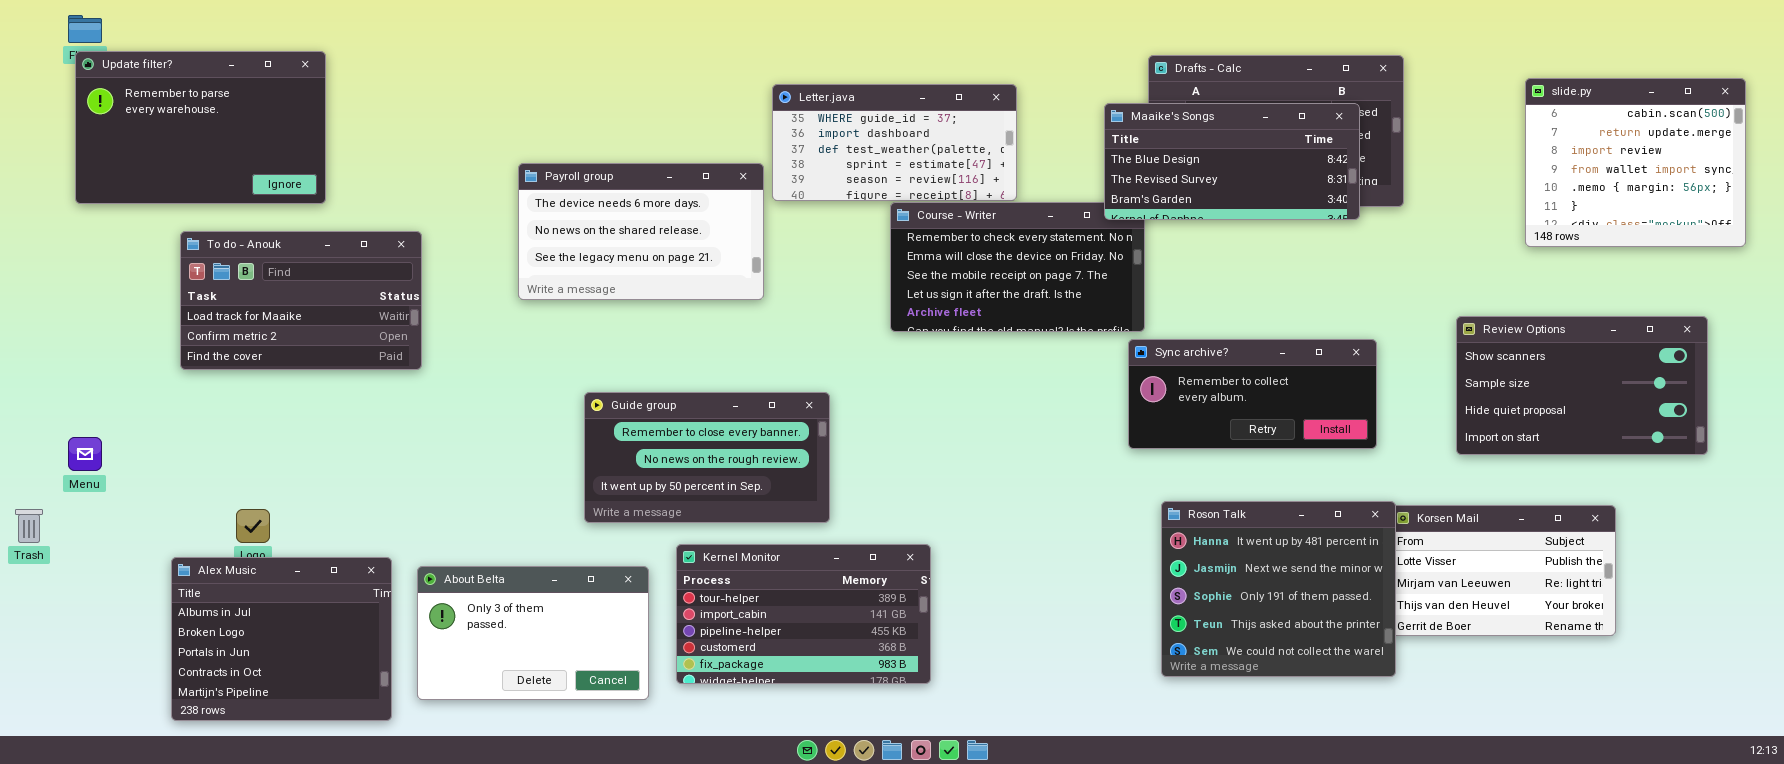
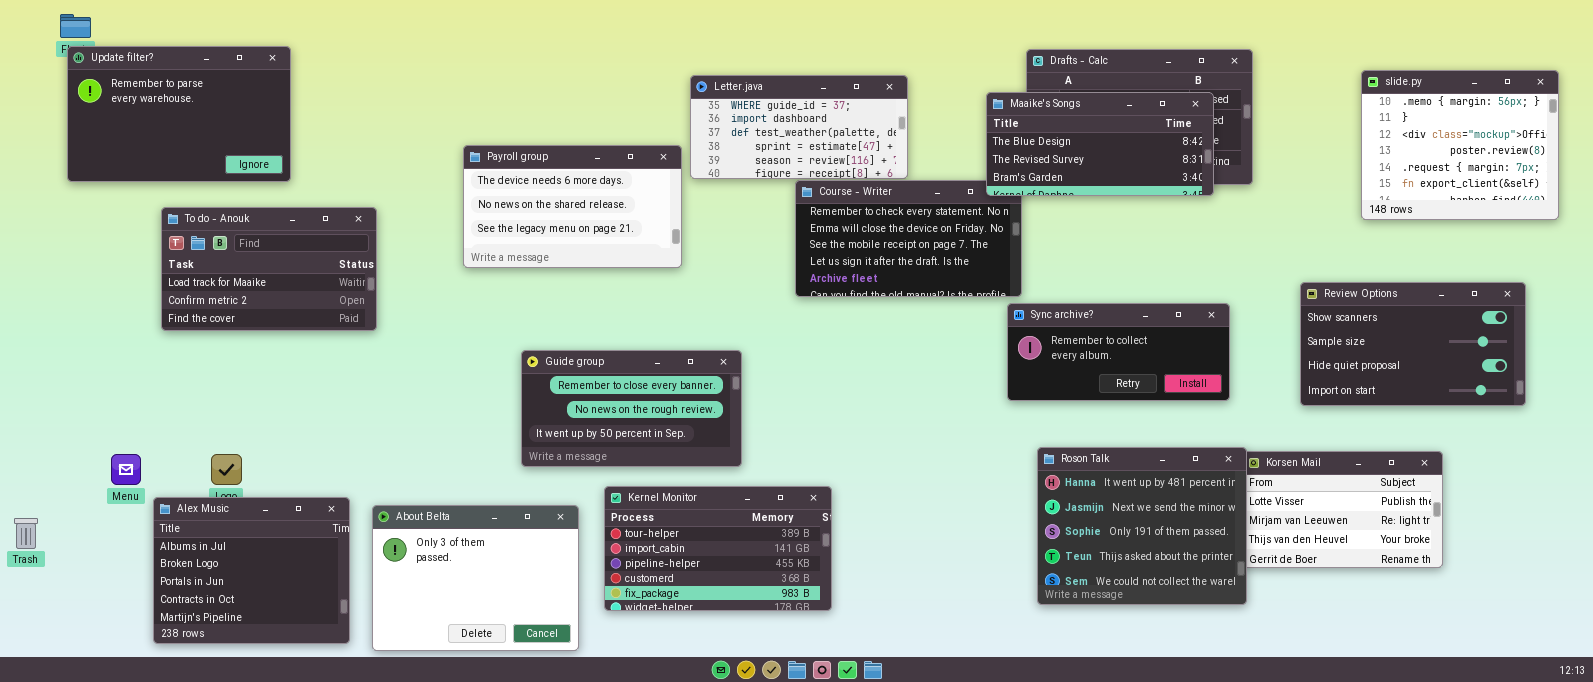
slide.py: [1525,78,1746,247] -> [1361,70,1559,220], scrolled down 4 rows
Menu: [68,437,102,471] -> [111,454,141,485], moved
Trash: [15,509,43,543] -> [14,518,38,549], moved
About Belta: [417,566,649,700] -> [372,505,579,651], resized

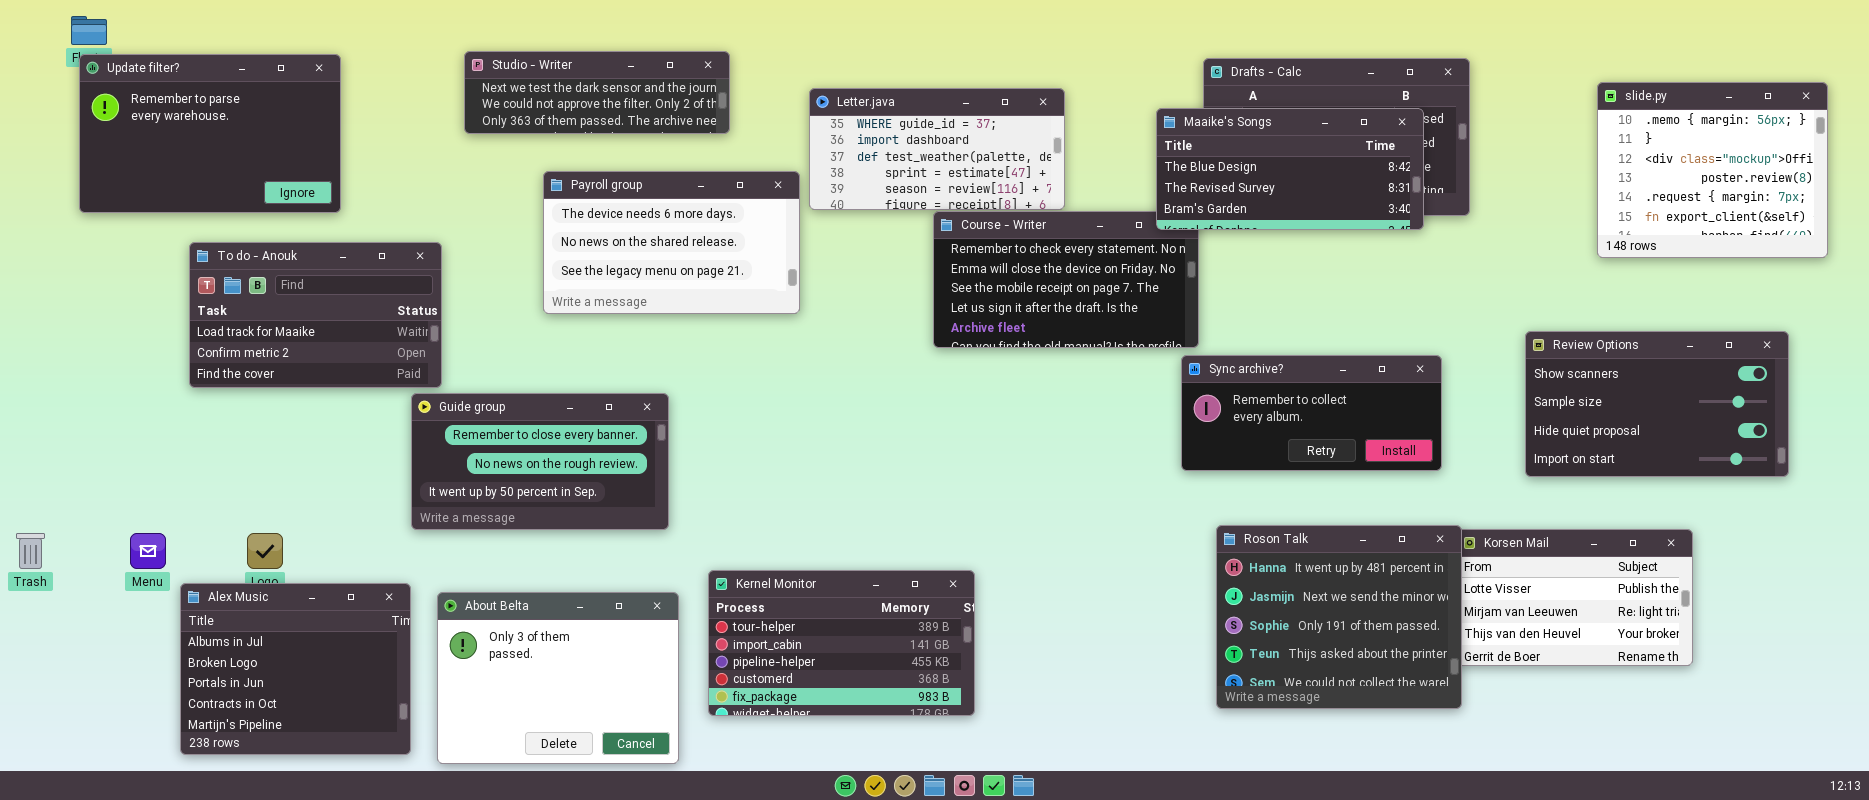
Studio - Writer: none -> [464,51,730,134], opened
Guide group: [521,350,742,467] -> [411,393,669,530], moved
Trash: [14,518,38,549] -> [16,533,45,569], moved

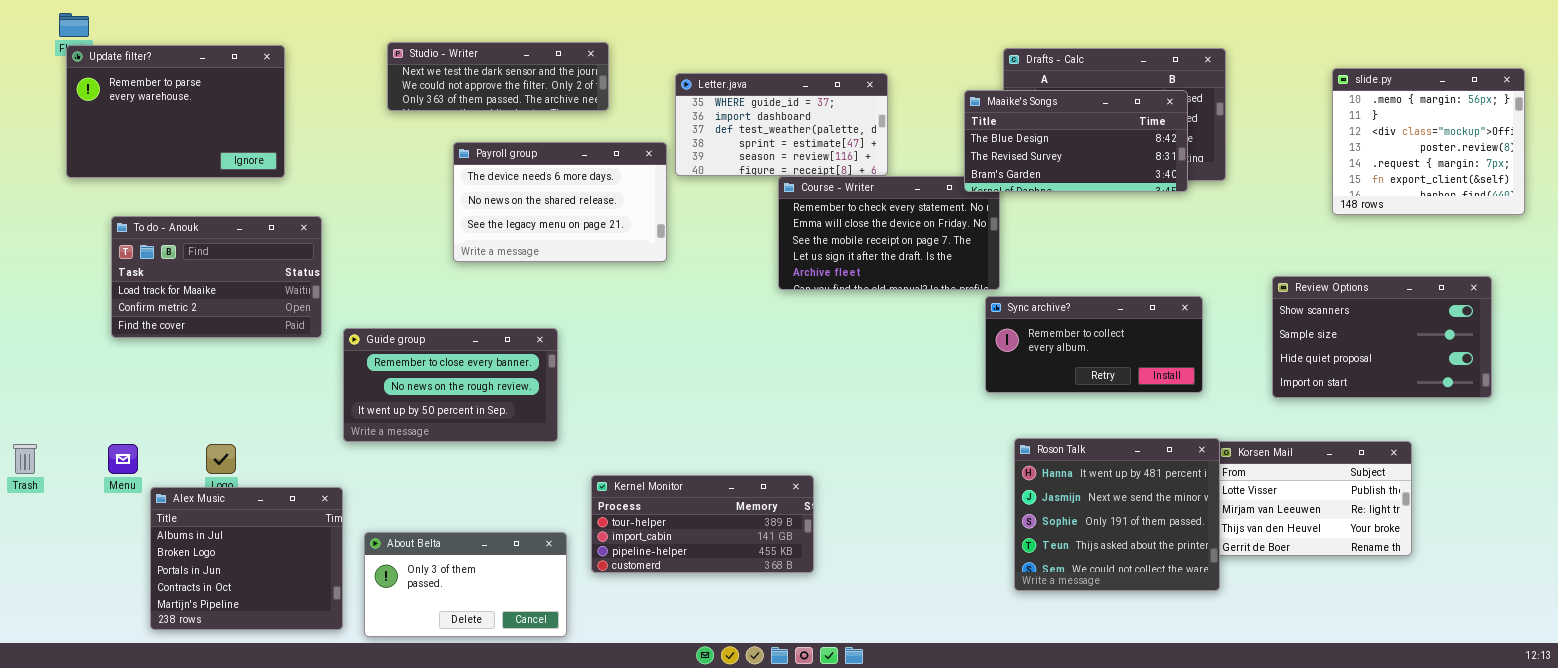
To do - Anouk: [189,242,442,388] -> [111,216,322,338], moved
Kernel Monitor: [708,570,975,716] -> [591,475,814,573], resized
About Belta: [437,592,679,764] -> [364,532,567,637], resized

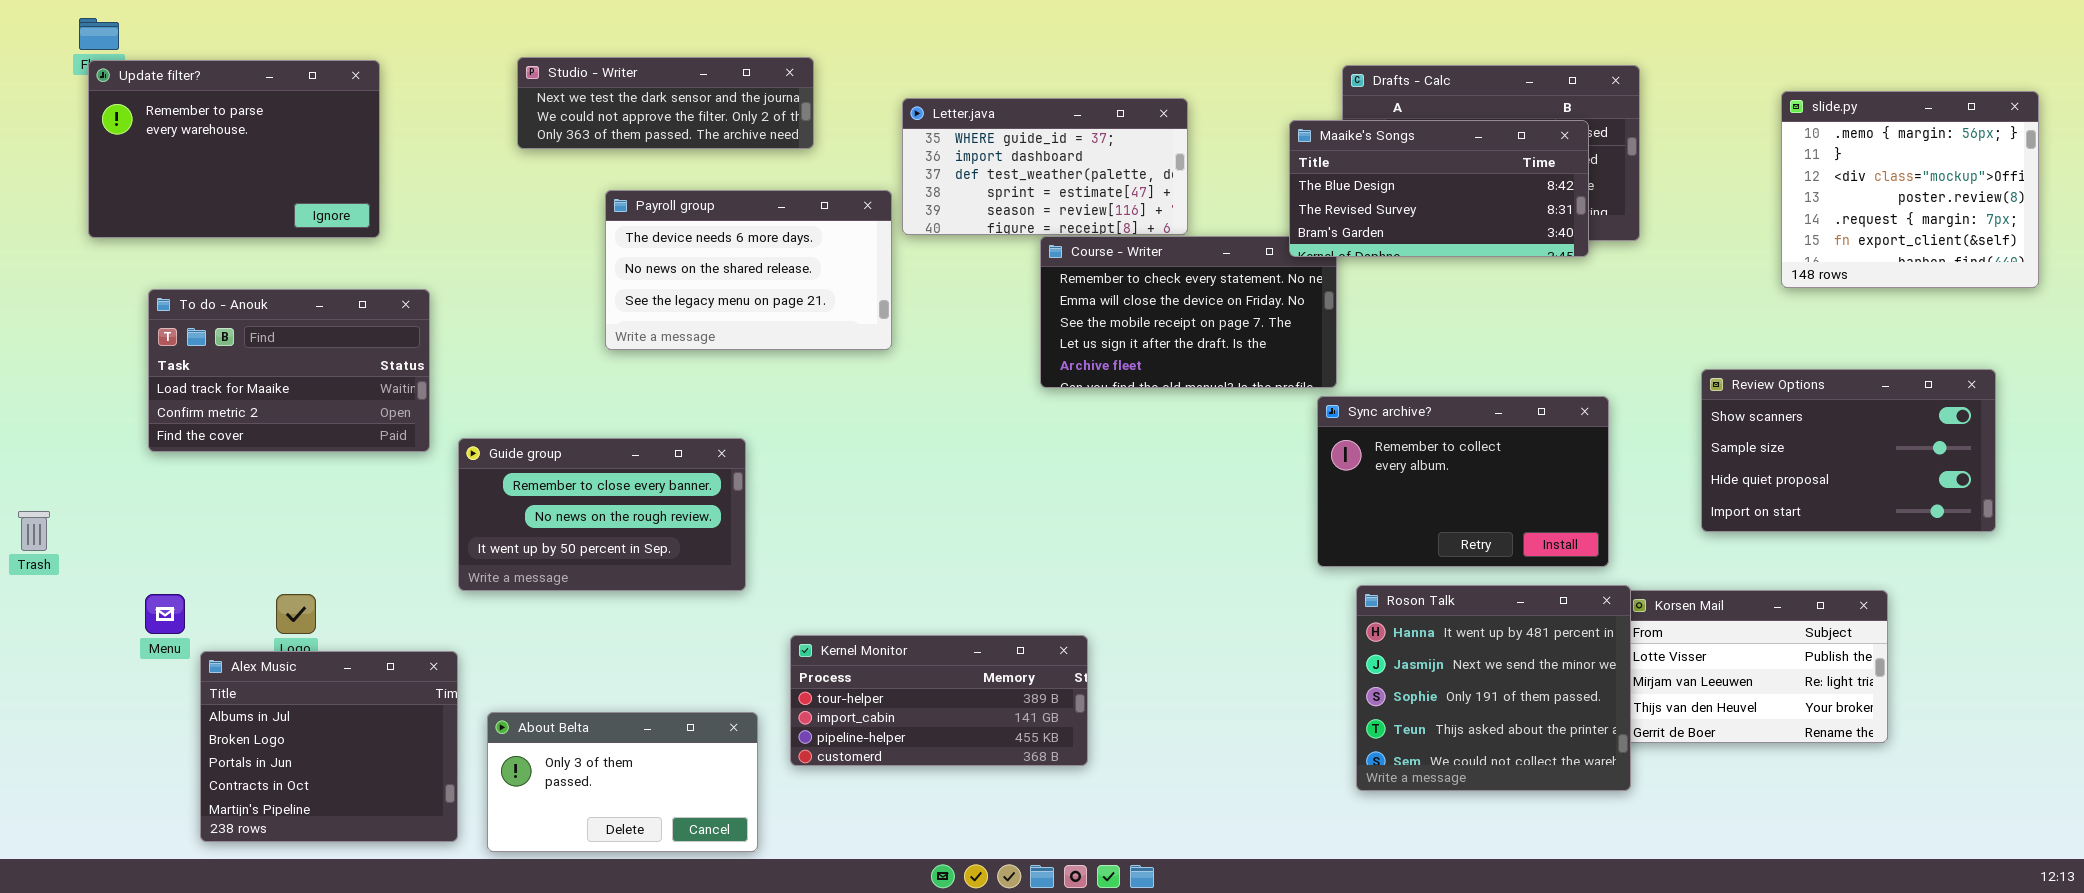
Sync archive?: [985,296,1203,393] -> [1317,396,1609,567], resized
Trash: [13,444,37,474] -> [18,511,50,551], moved

